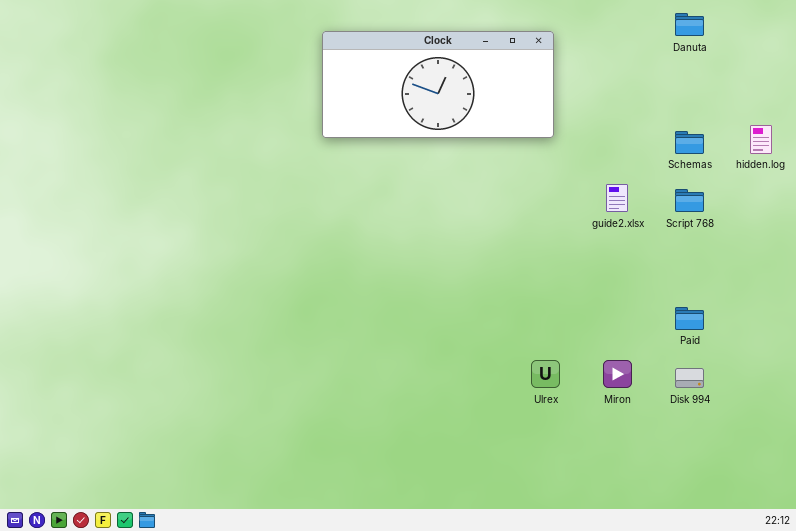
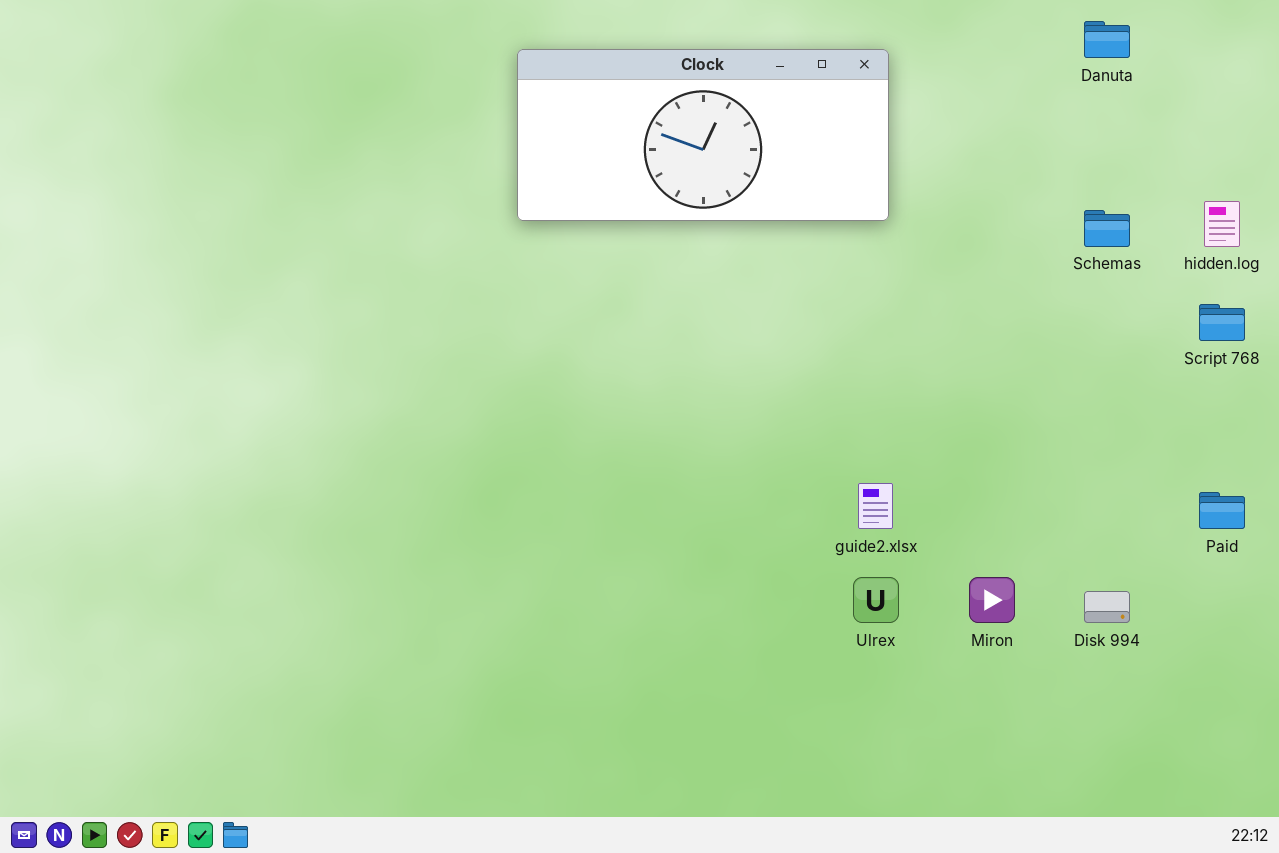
guide2.xlsx: [606,184,628,212] -> [858,483,893,529], moved
Script 768: [675,189,704,212] -> [1199,304,1245,341], moved
Paid: [675,307,704,330] -> [1199,492,1245,529], moved

